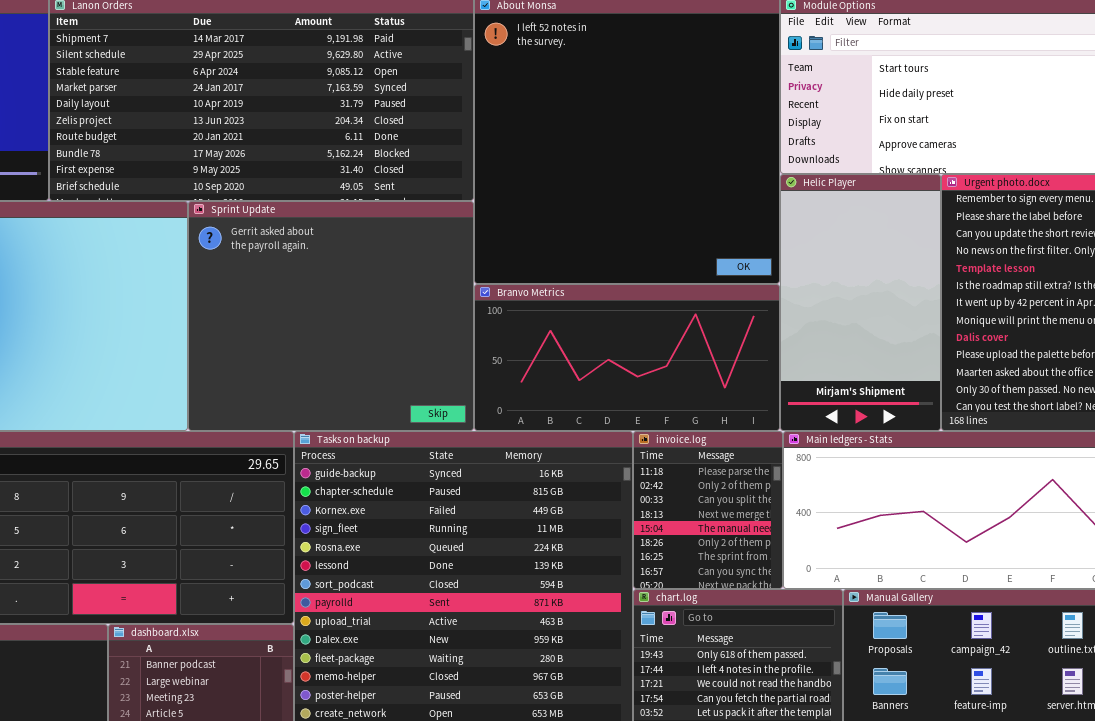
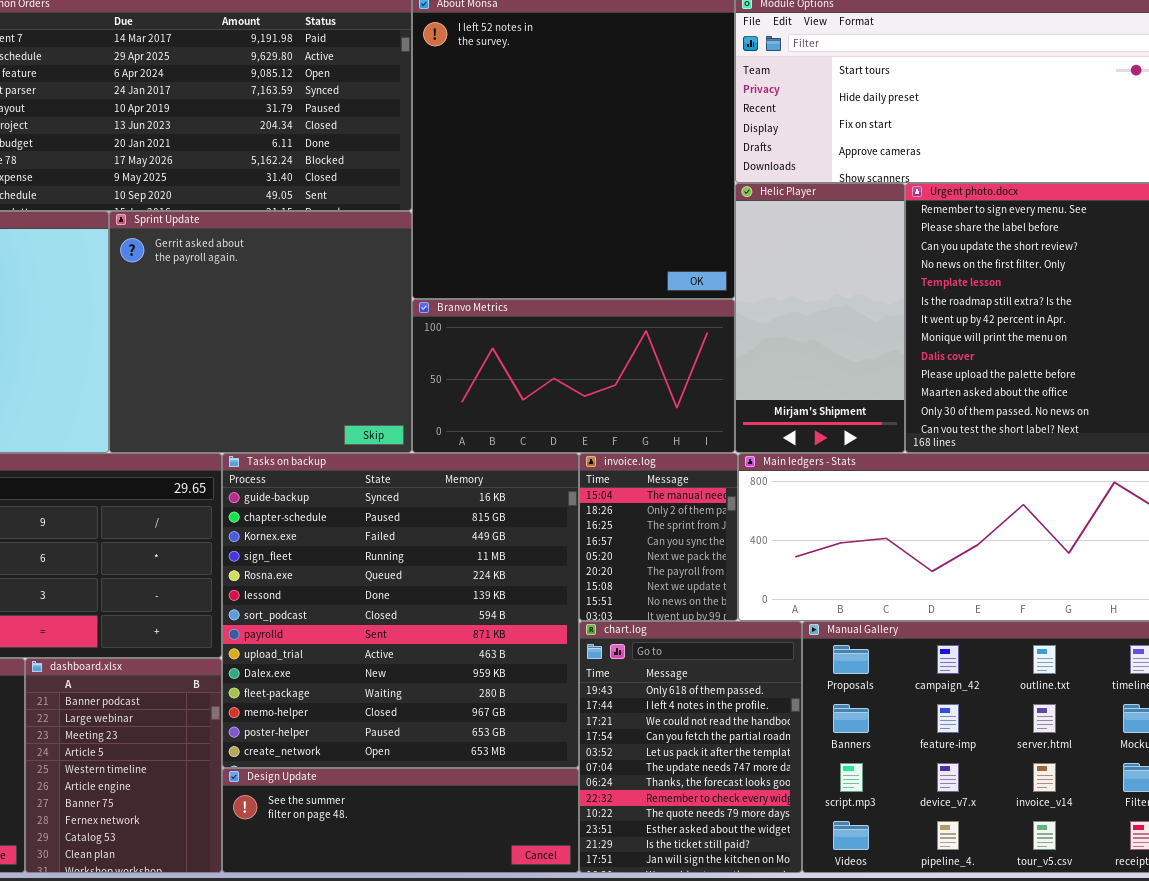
invoice.log: [633,431,783,589] -> [579,453,738,621], scrolled down 4 rows

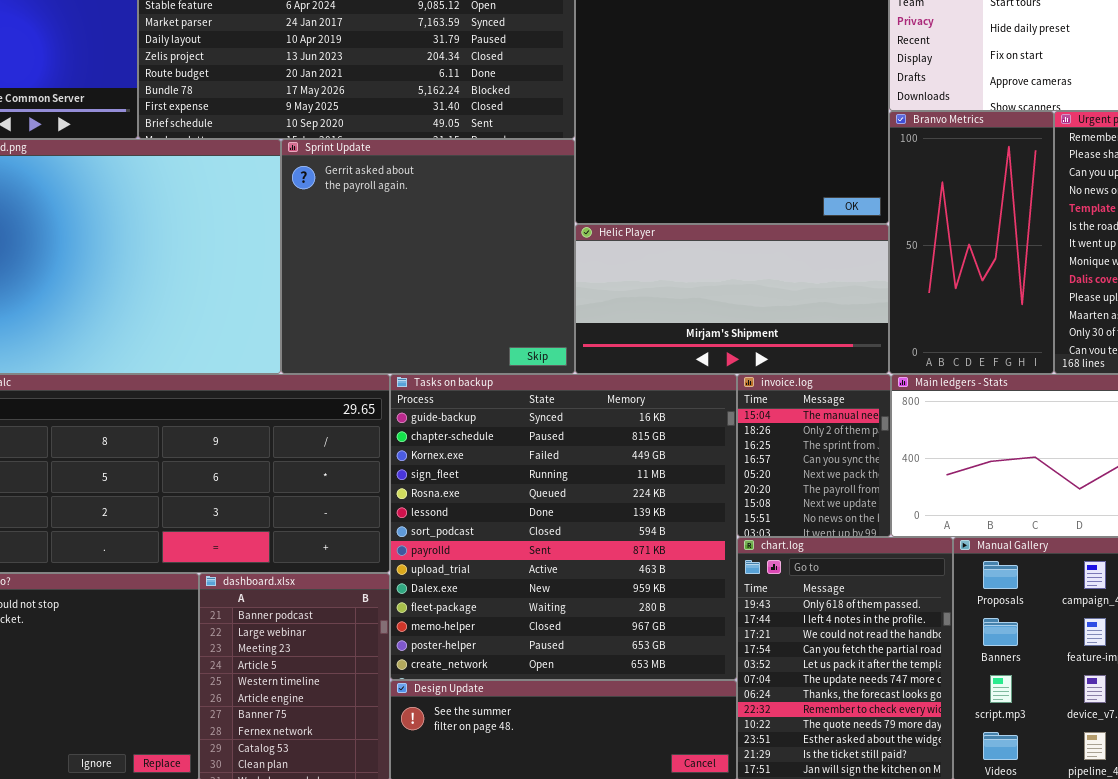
Helic Player: [735,183,905,453] -> [575,224,889,374], moved, resized
Branvo Metrics: [412,299,735,453] -> [889,111,1054,374], moved, resized

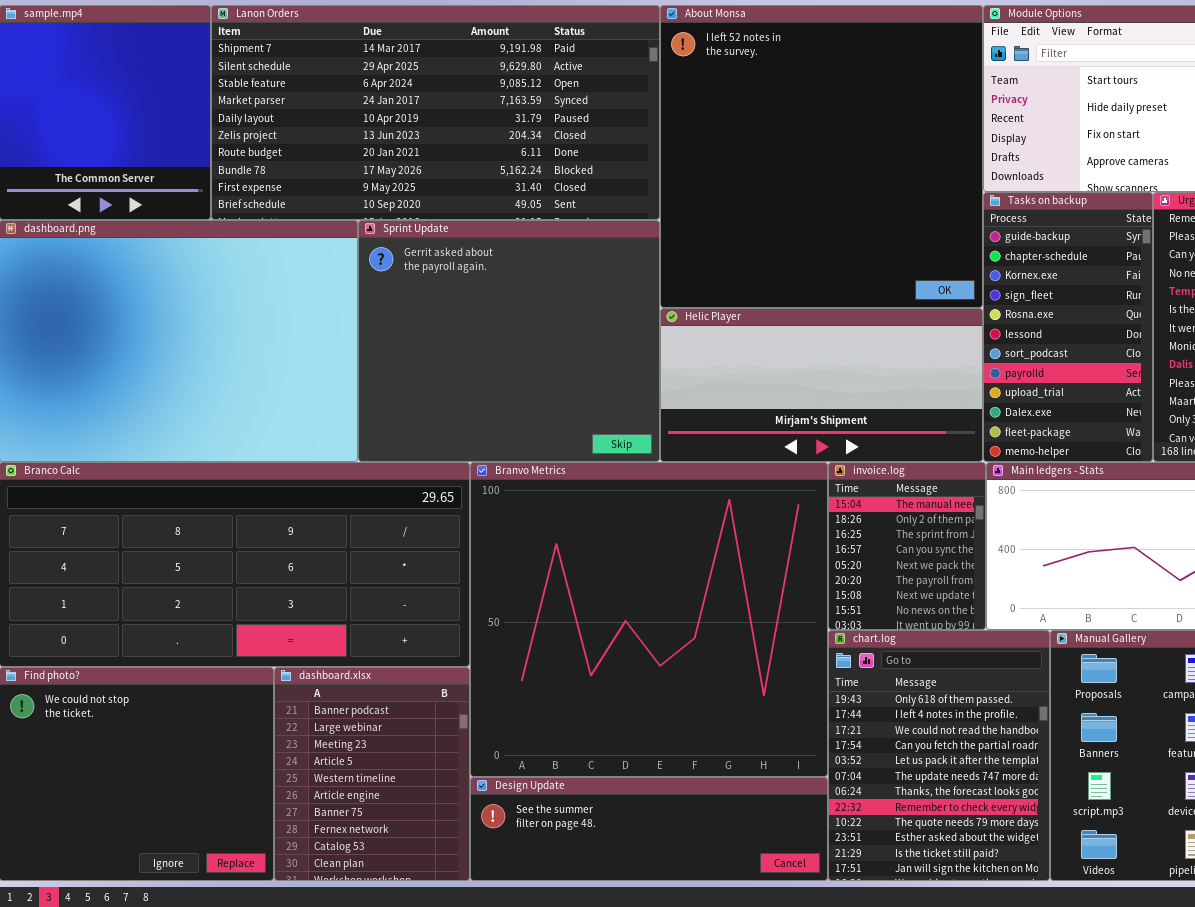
Branvo Metrics: [889,111,1054,374] -> [470,462,828,777], moved, resized
Tasks on backup: [390,374,737,680] -> [983,192,1153,462], moved, resized

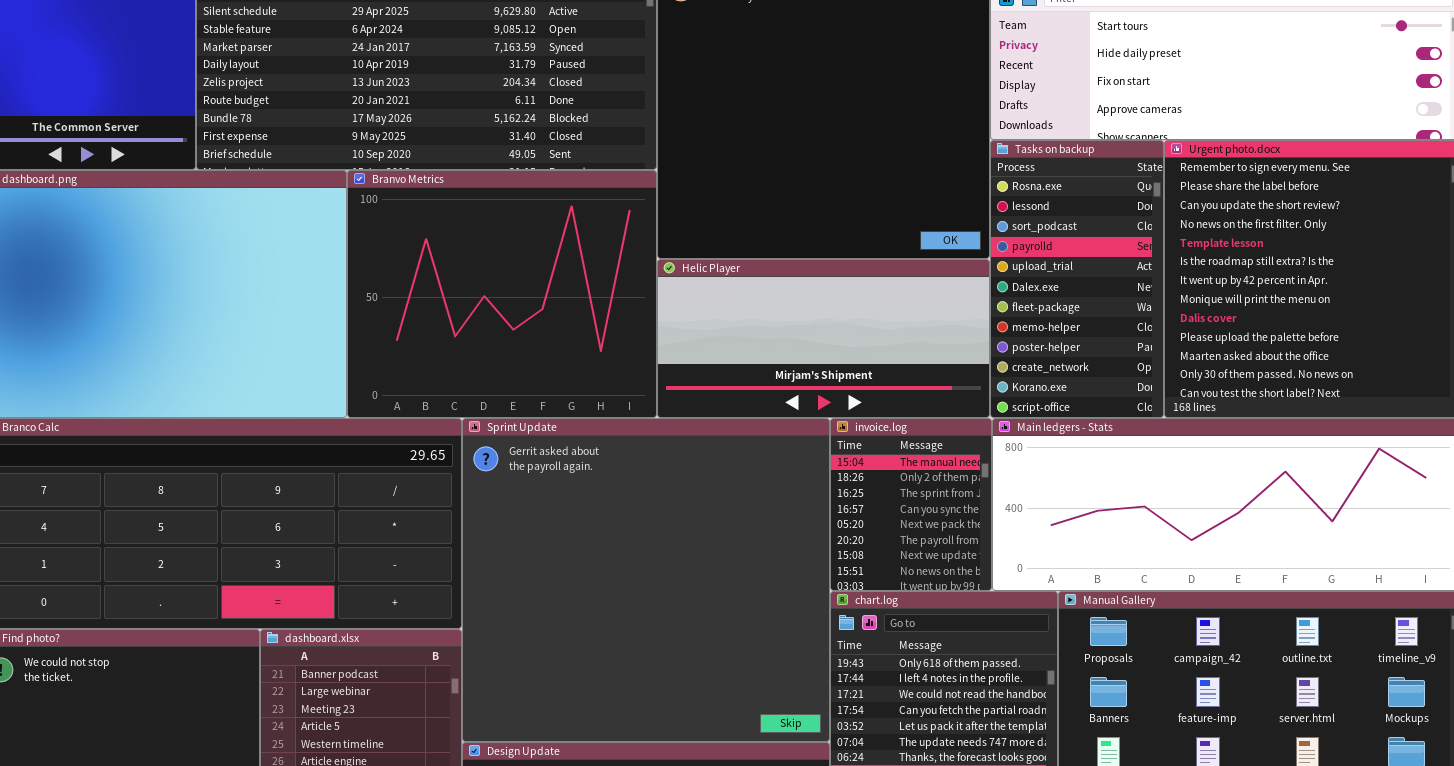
Tasks on backup: [983,192,1153,462] -> [990,140,1164,418], scrolled down 4 rows
Sprint Update: [358,220,660,462] -> [462,418,830,742], moved, resized
Branvo Metrics: [470,462,828,777] -> [347,170,657,418], moved, resized

